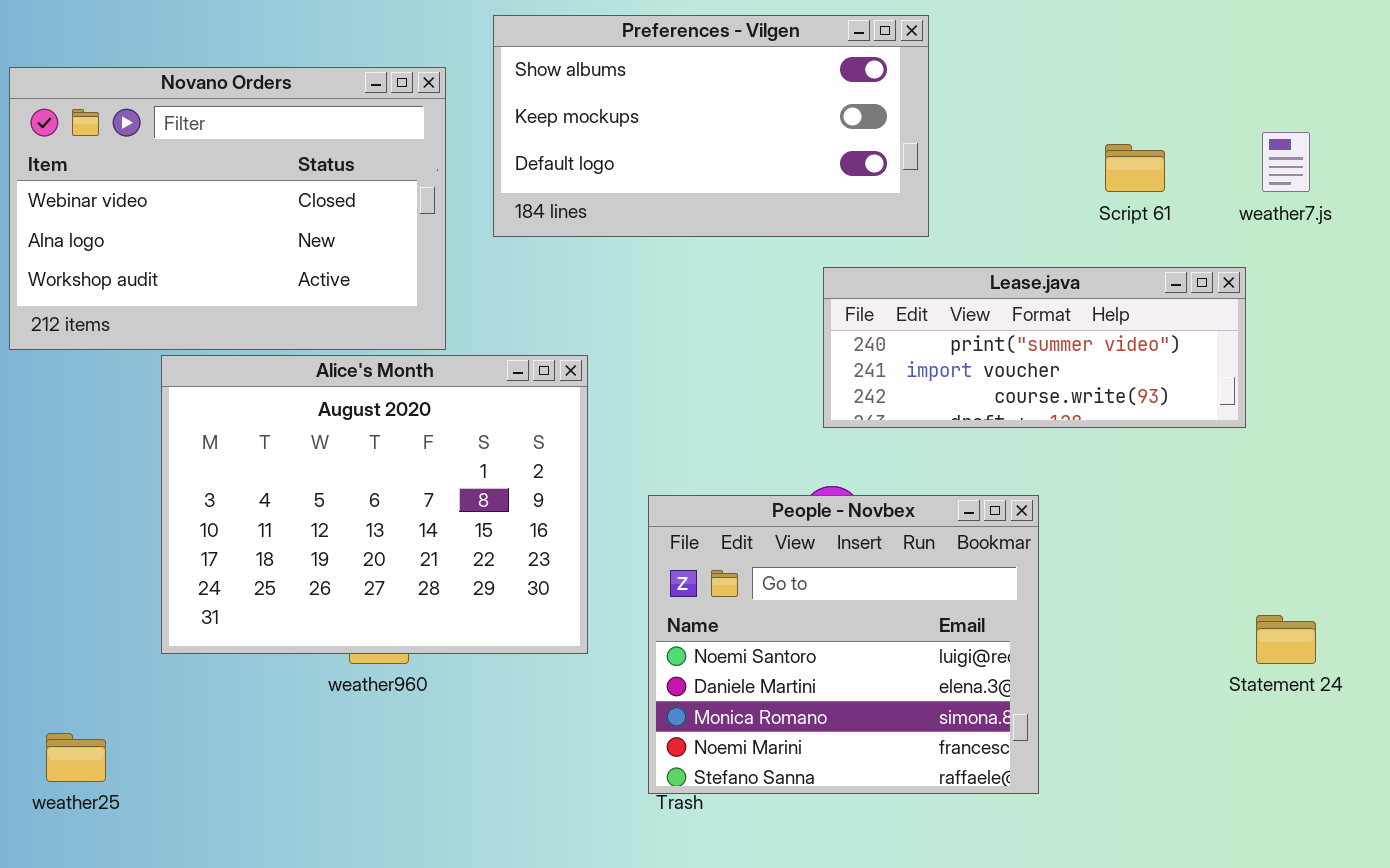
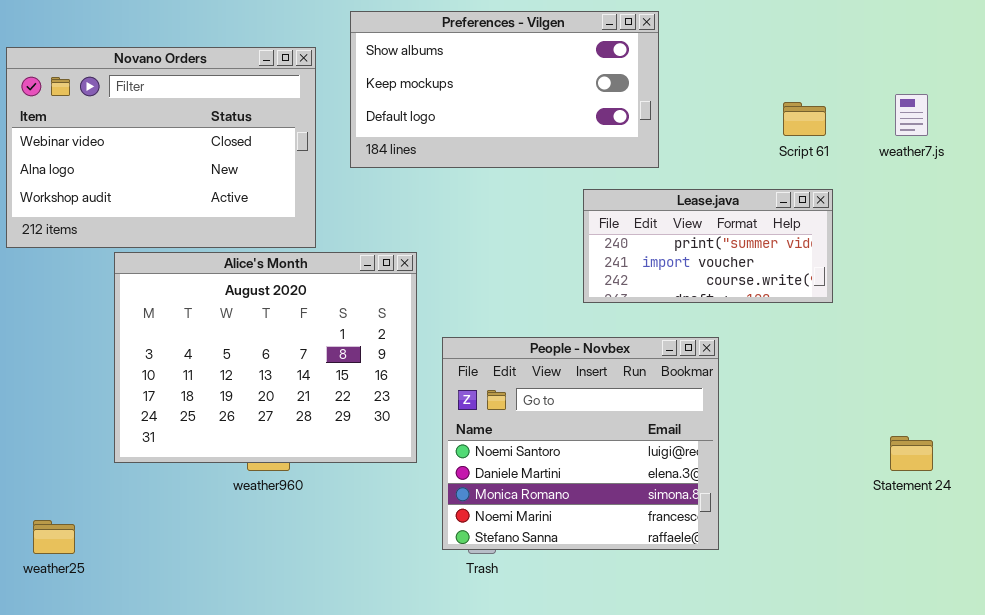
Lease.java: [823,267,1246,428] -> [583,189,833,303], resized
People - Novbex: [648,495,1039,794] -> [442,337,719,550], moved

